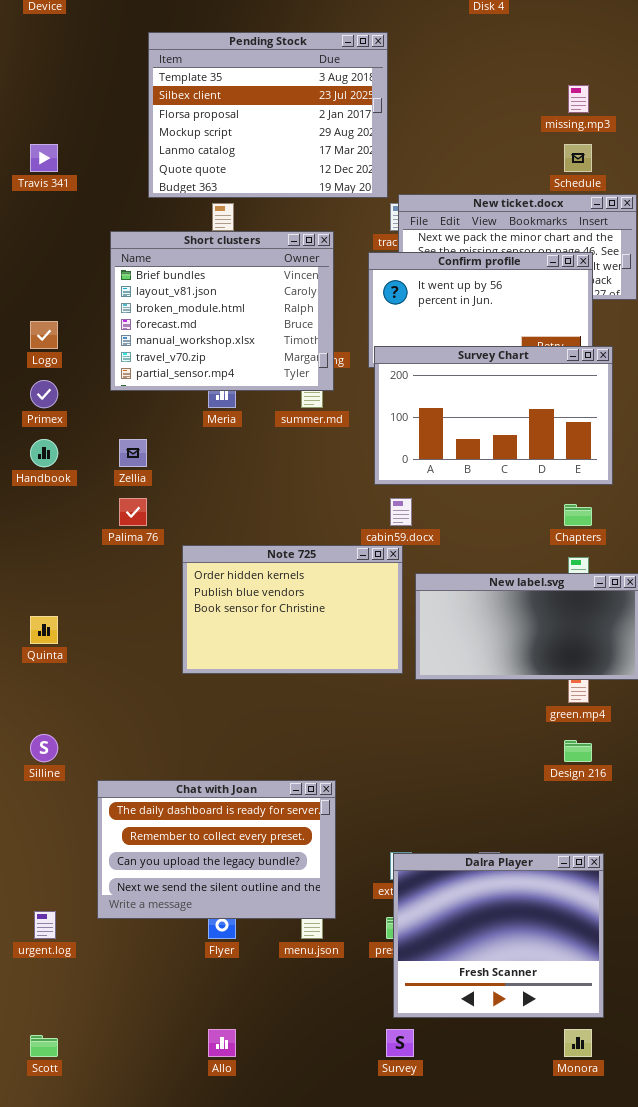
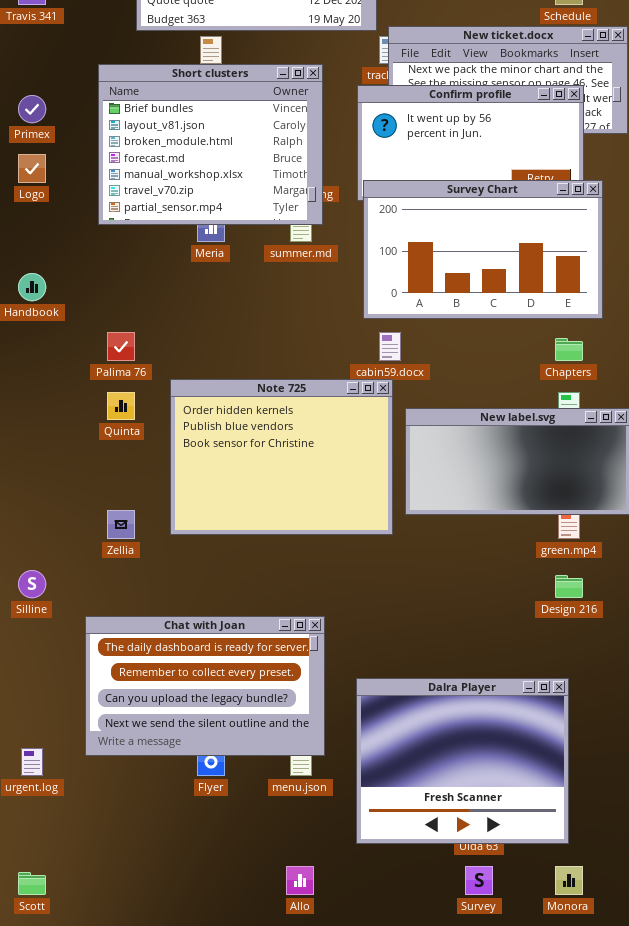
Primex: [30,380,58,408] -> [18,95,46,123], moved
Zellia: [119,439,147,467] -> [107,510,135,539], moved
Note 725: [182,545,403,674] -> [170,379,393,535], resized
Quinta: [30,616,58,644] -> [107,392,135,420], moved
Dalra Player: [393,853,604,1018] -> [356,678,569,844], moved
Allo: [208,1029,236,1057] -> [286,866,314,895], moved
Survey: [386,1029,414,1057] -> [465,866,493,895], moved

